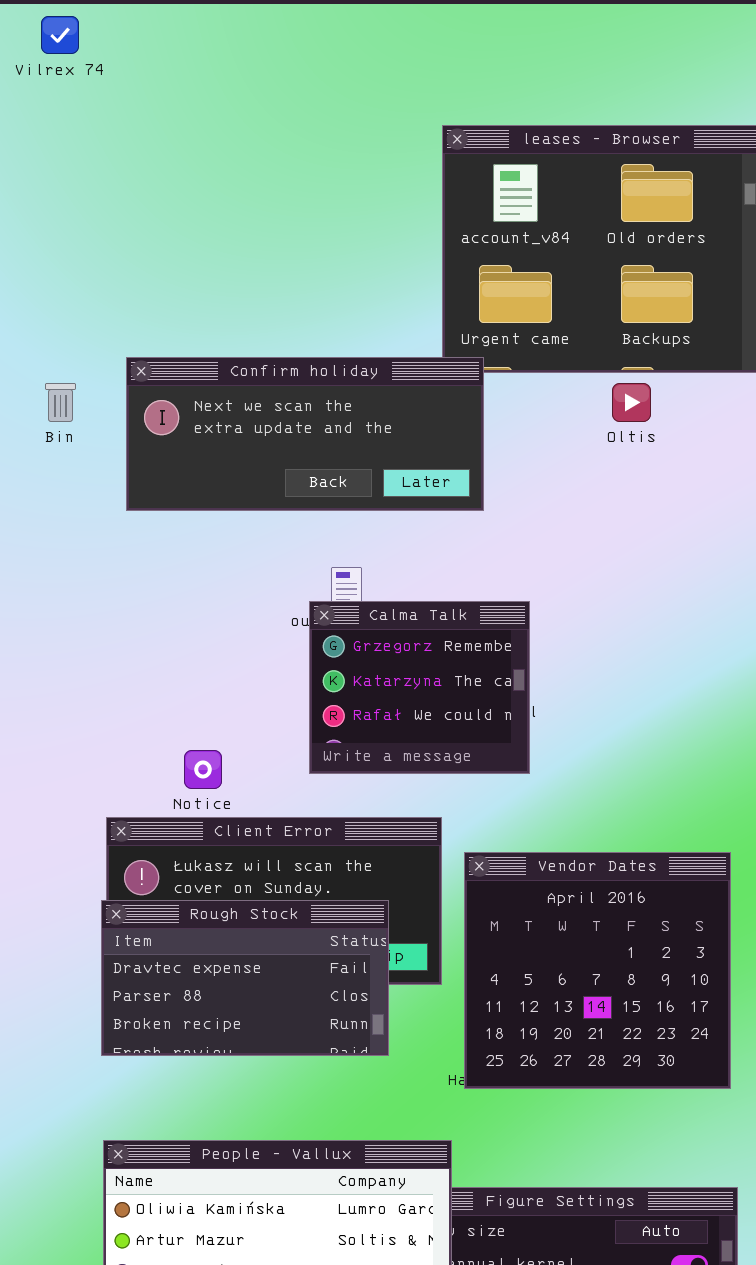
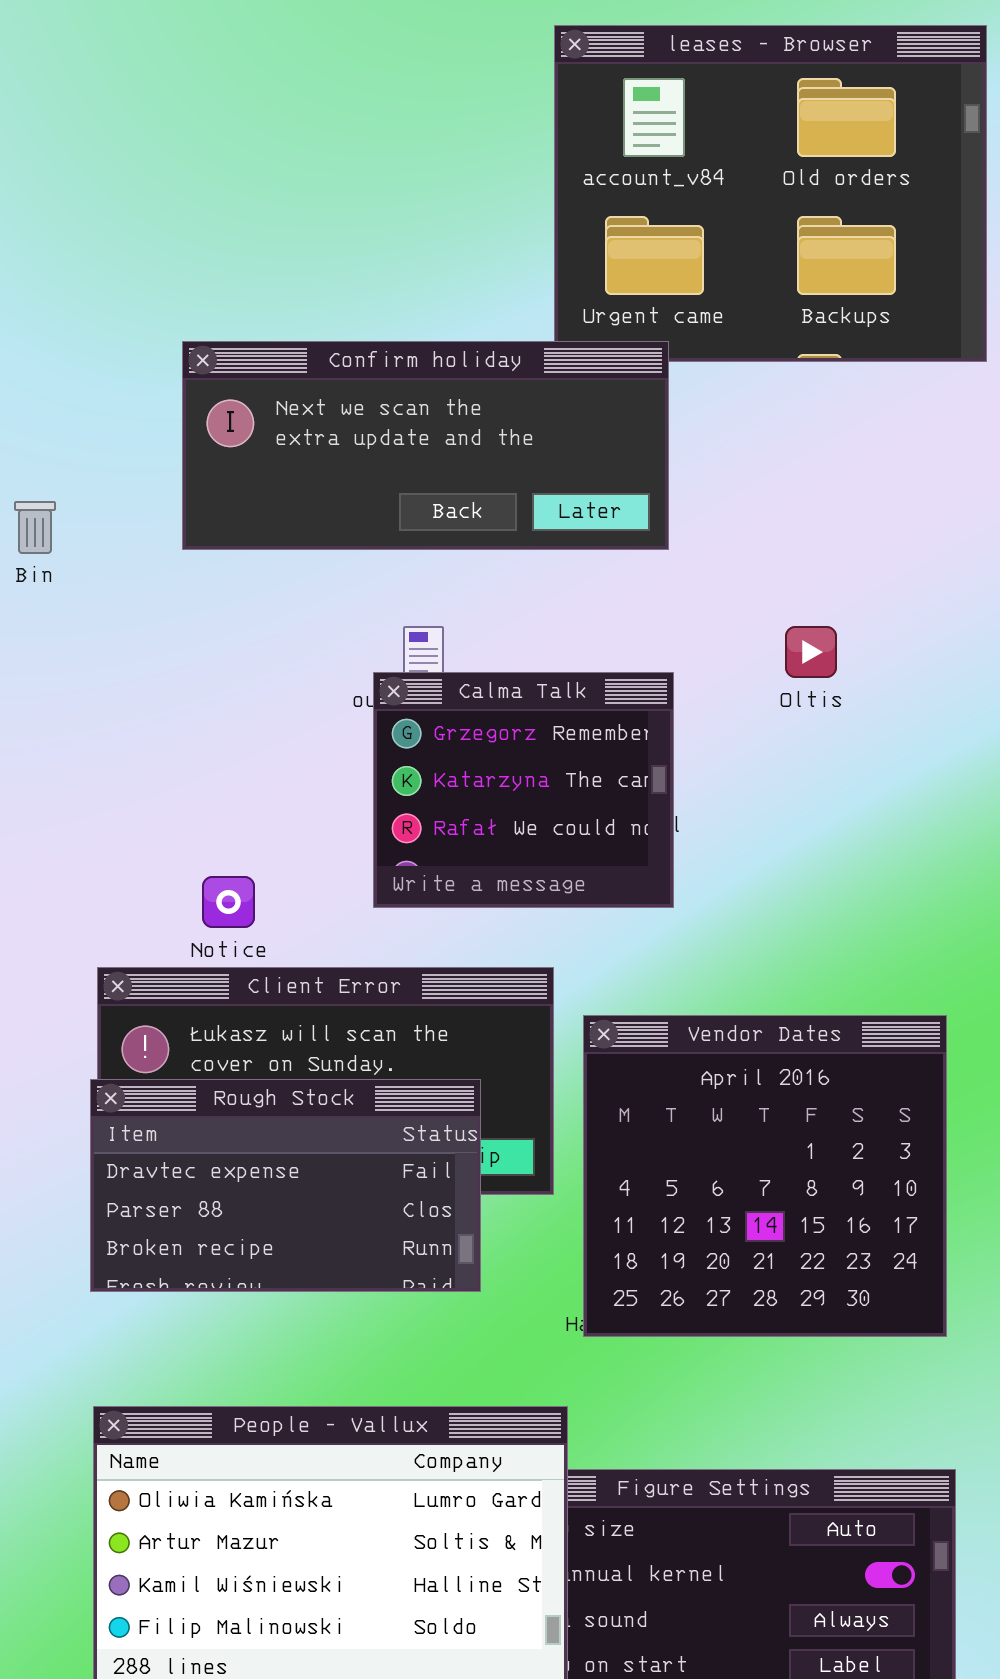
Confirm holiday: [126,357,484,511] -> [182,341,669,550], moved
Bin: [45,383,76,422] -> [14,501,56,554], moved
Oltis: [612,383,651,422] -> [785,626,837,678], moved

